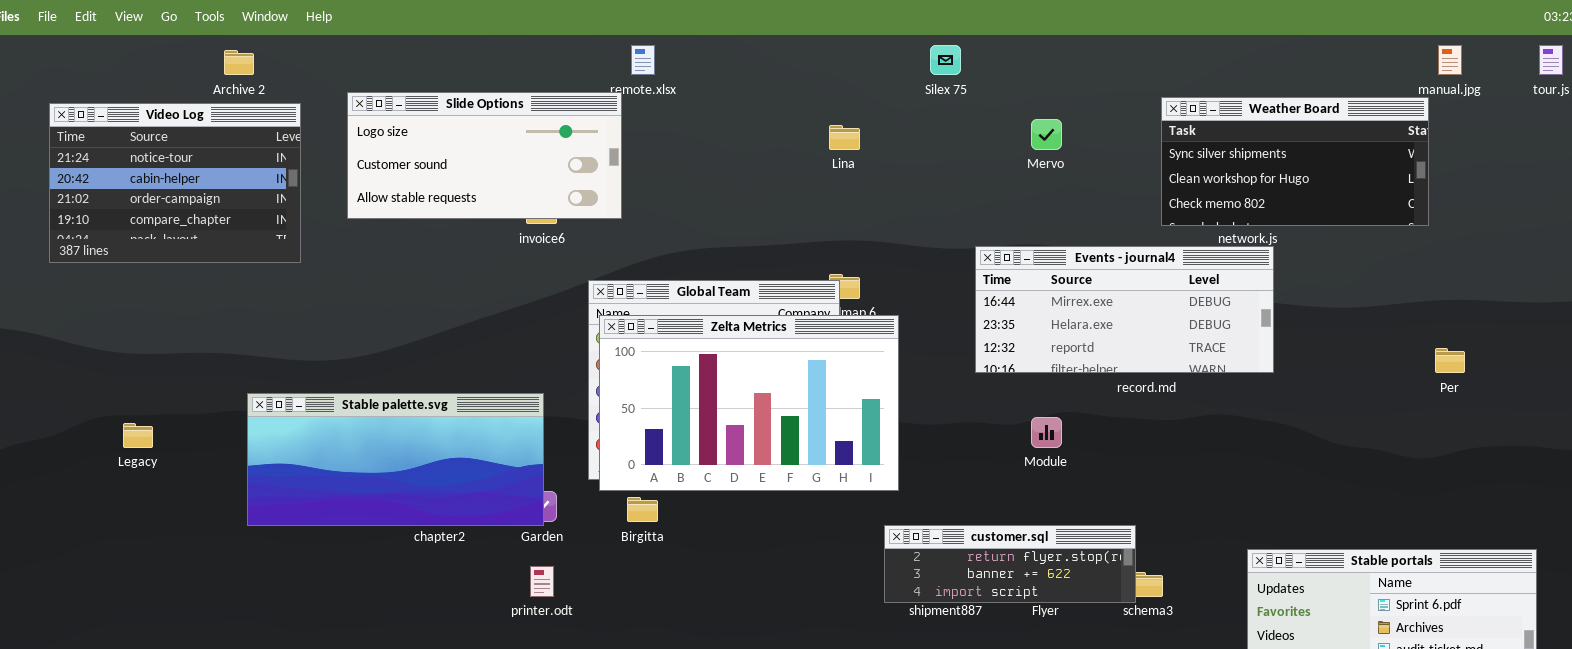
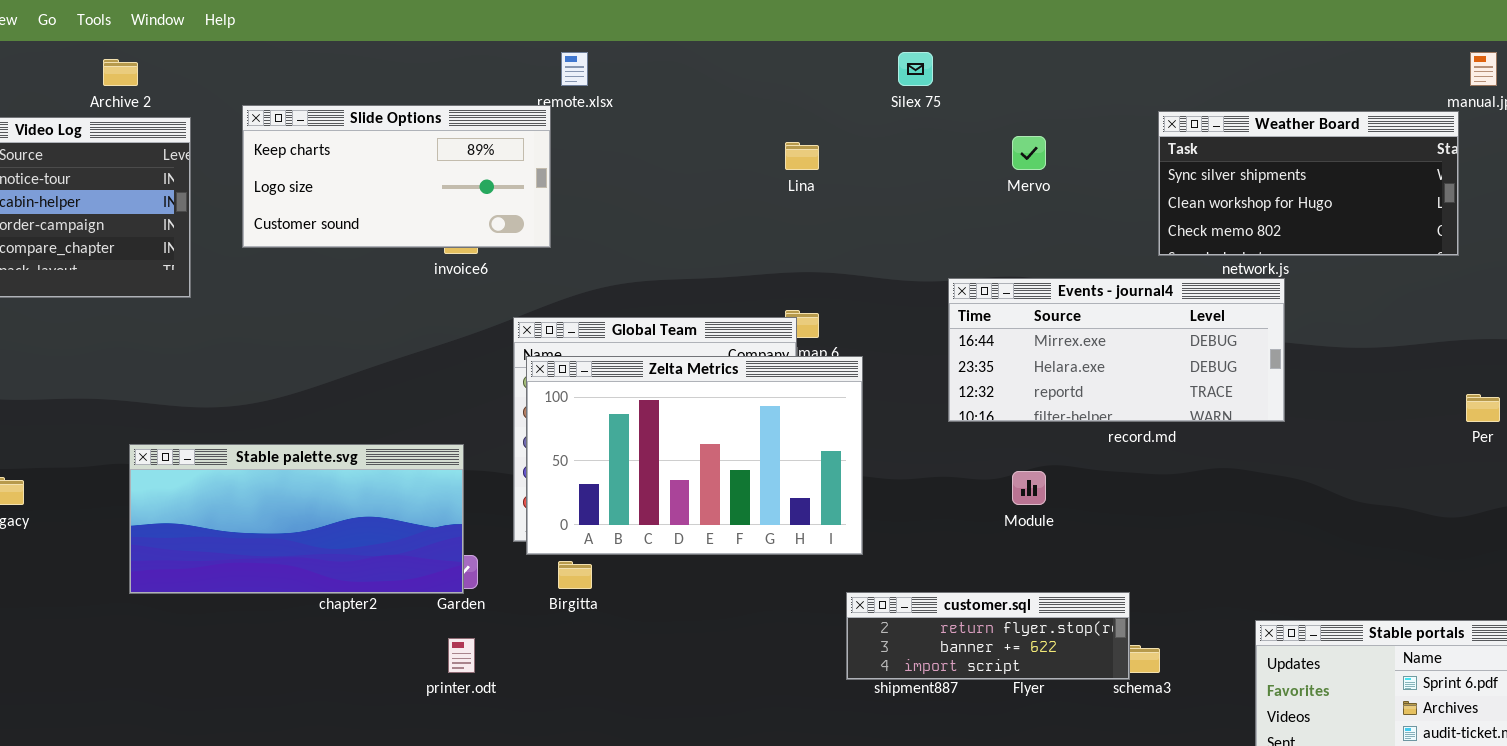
Slide Options: [347,92,622,219] -> [242,105,551,248], scrolled up 1 row

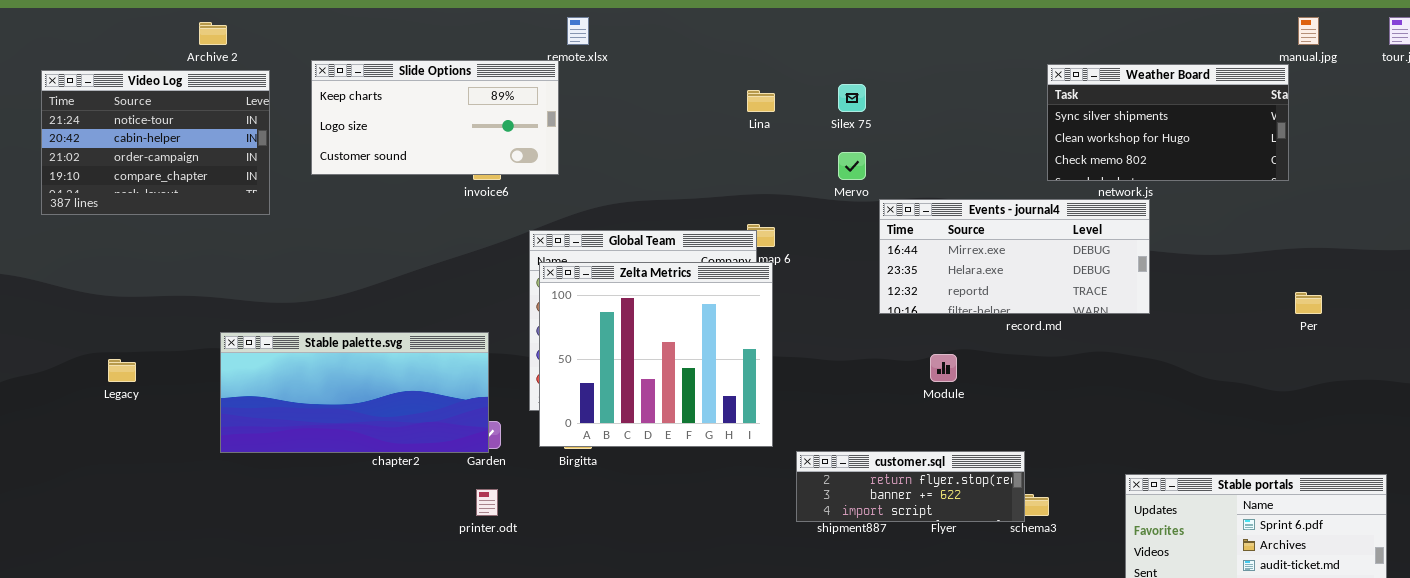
Silex 75: [898,52,933,86] -> [838,84,866,112], moved
Mervo: [1012,136,1046,170] -> [838,152,866,180], moved
Zelta Metrics: [526,356,863,555] -> [539,262,773,447], resized

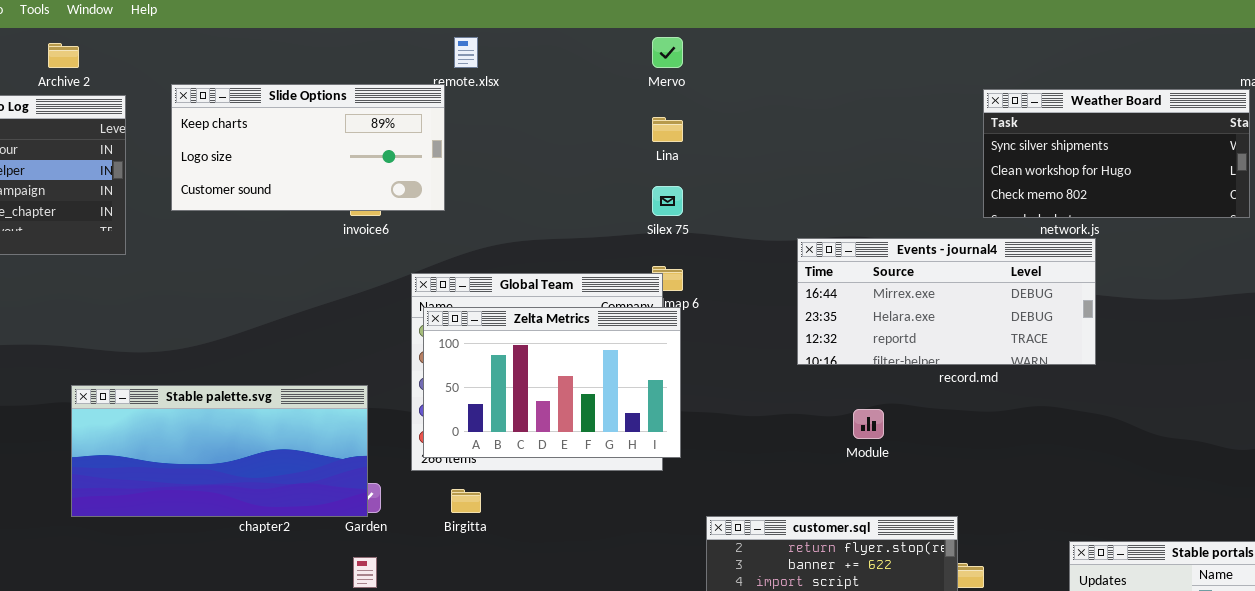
Silex 75: [838,84,866,112] -> [652,186,683,216], moved
Mervo: [838,152,866,180] -> [652,37,683,68], moved
Zelta Metrics: [539,262,773,447] -> [423,307,681,458], resized

